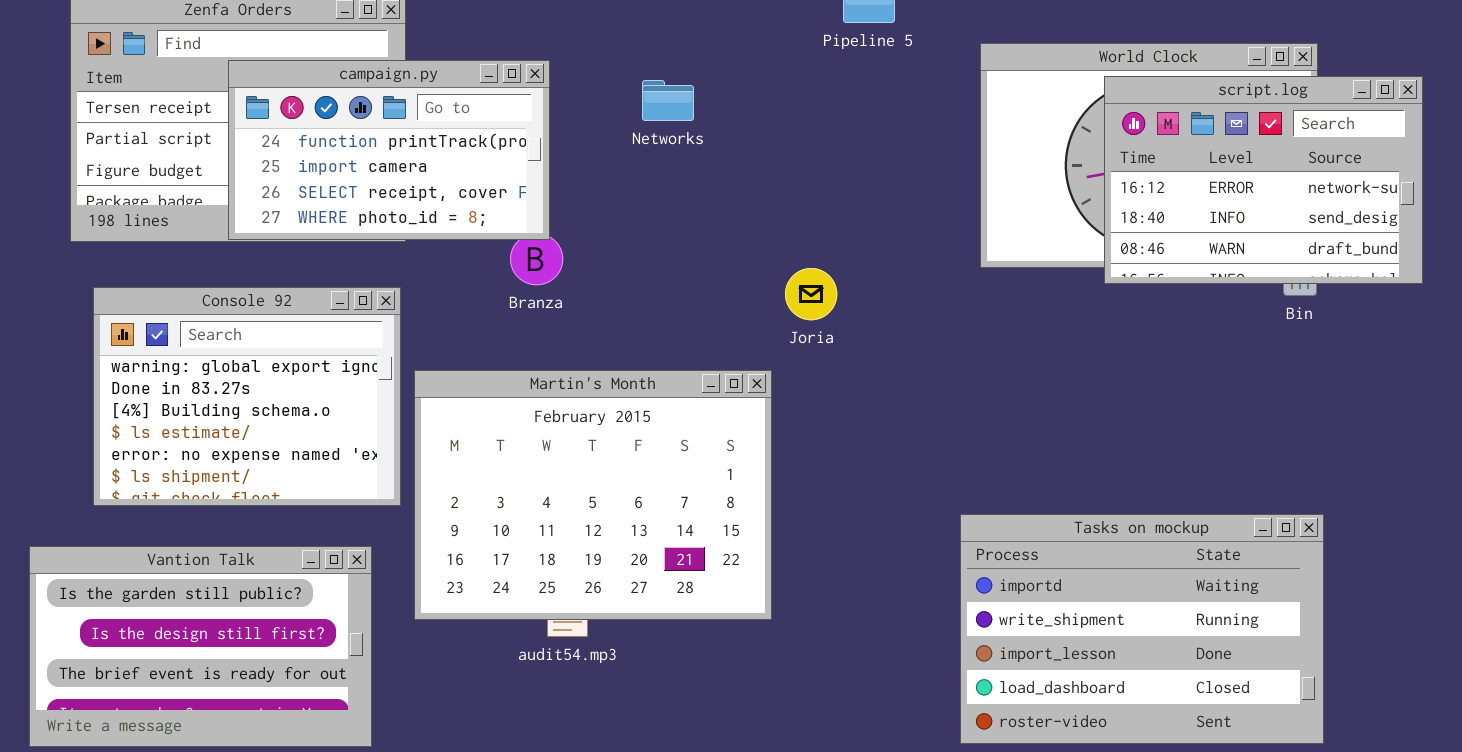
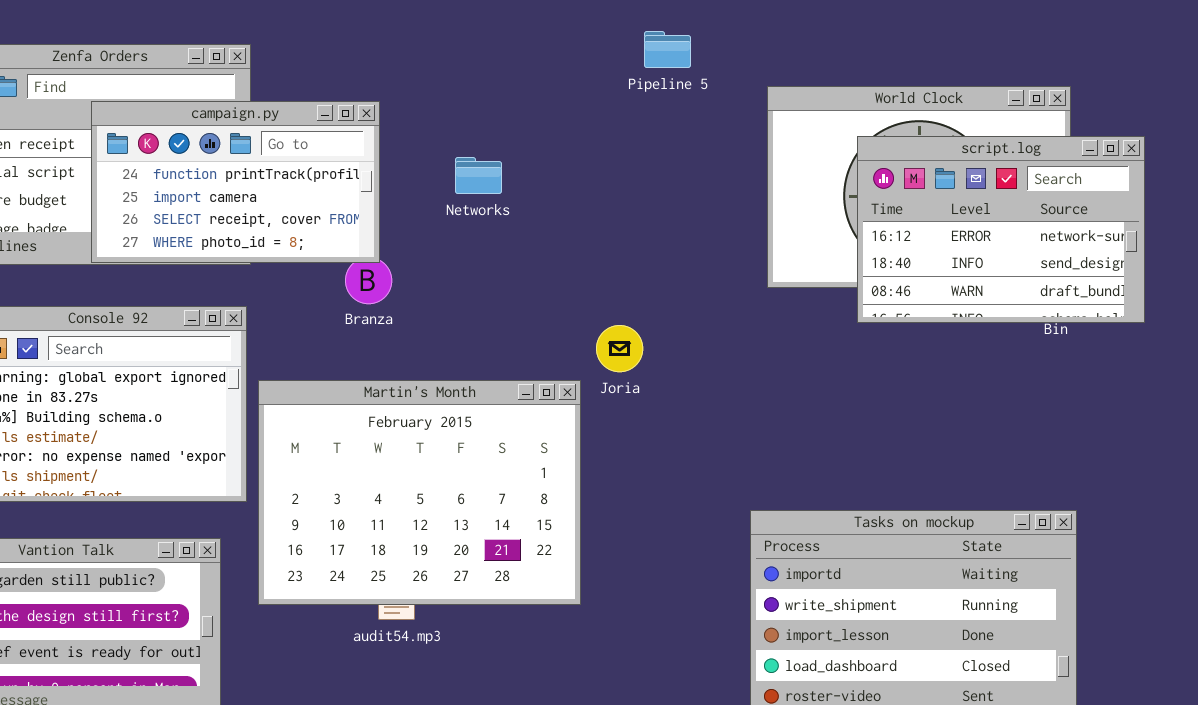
script.log: [1104,76,1423,284] -> [857,136,1145,323], moved
Networks: [642,80,694,121] -> [455,157,502,194], moved
Joria: [785,268,837,320] -> [596,325,643,372], moved

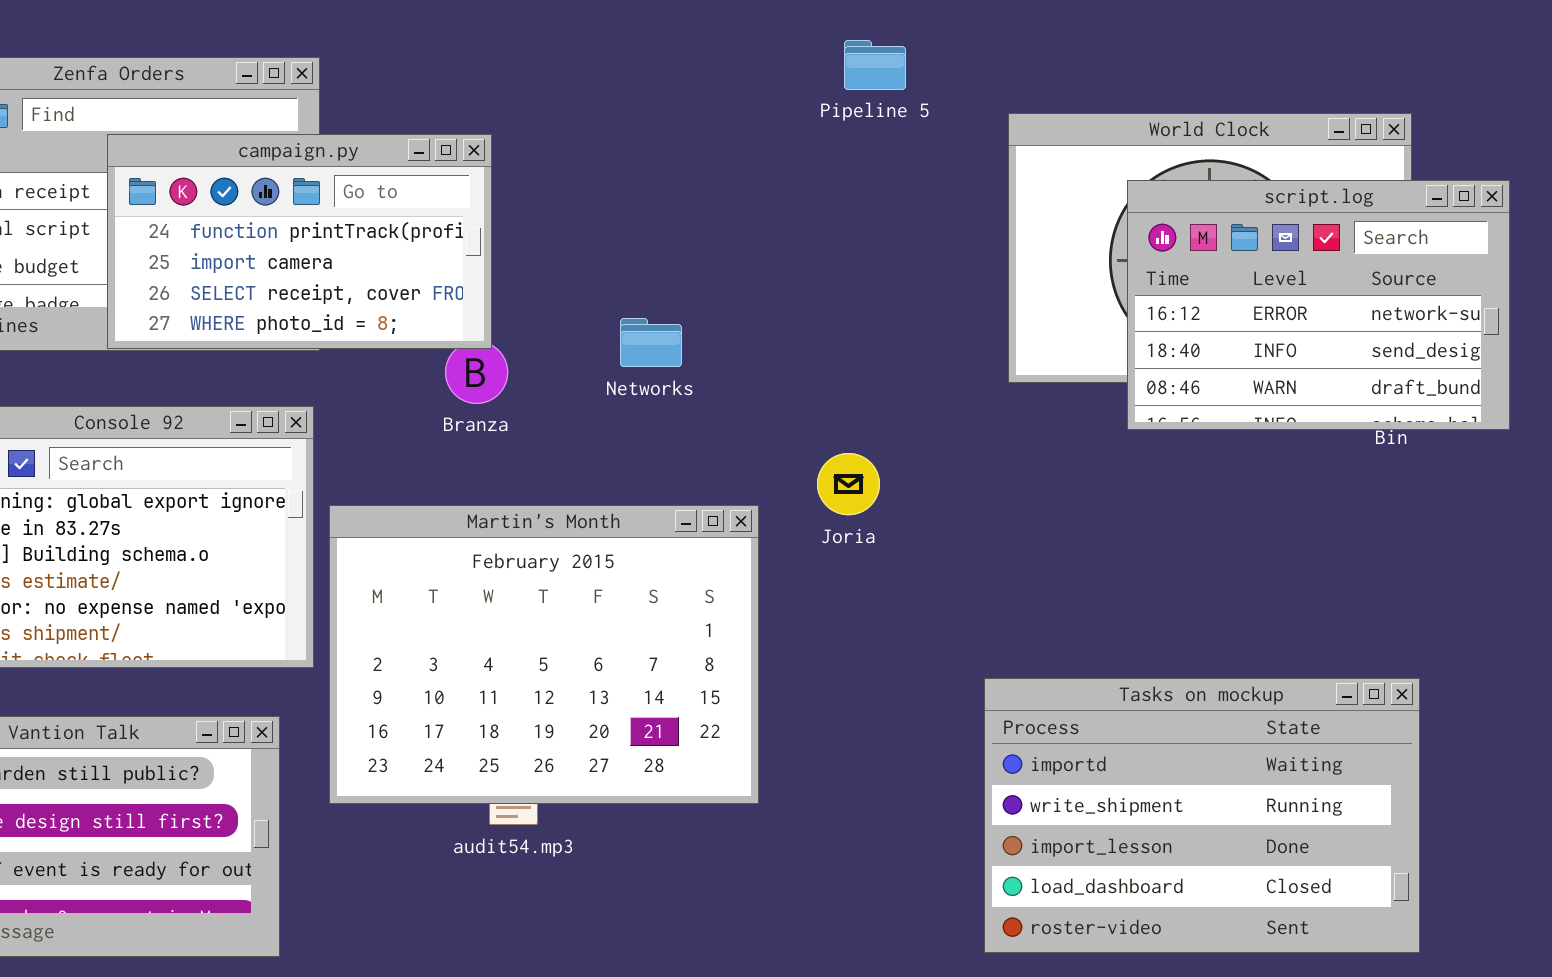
Networks: [455,157,502,194] -> [620,318,682,367], moved
Joria: [596,325,643,372] -> [817,453,880,515], moved

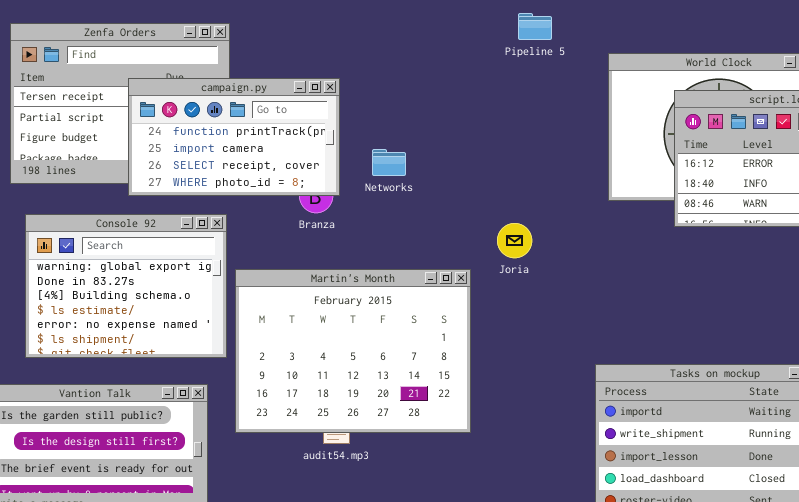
campaign.py: [107,134,492,349] -> [128,78,340,196], moved
Networks: [620,318,682,367] -> [372,149,406,176], moved
Joria: [817,453,880,515] -> [497,223,532,258], moved

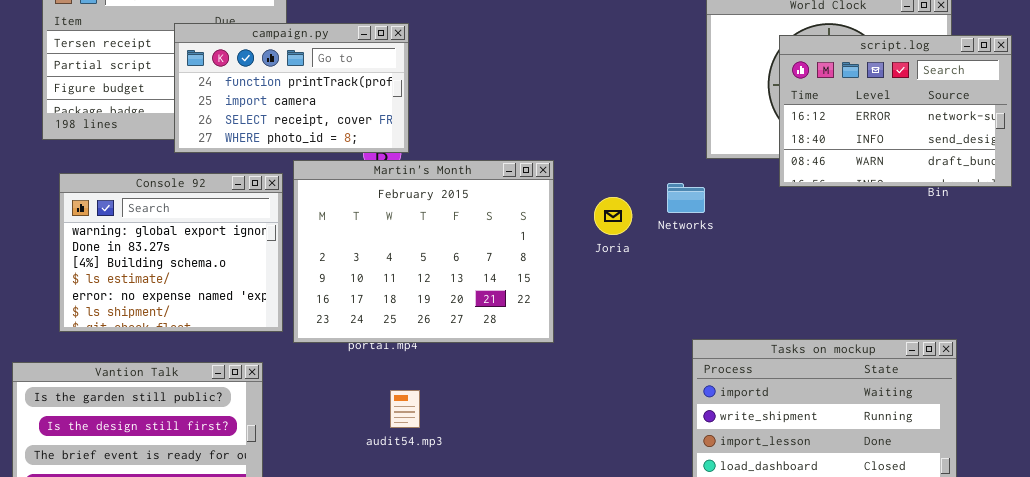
Networks: [372,149,406,176] -> [667,183,705,213], moved
Joria: [497,223,532,258] -> [594,197,632,235], moved
Martin's Month: [235,269,471,433] -> [293,160,554,343], moved

